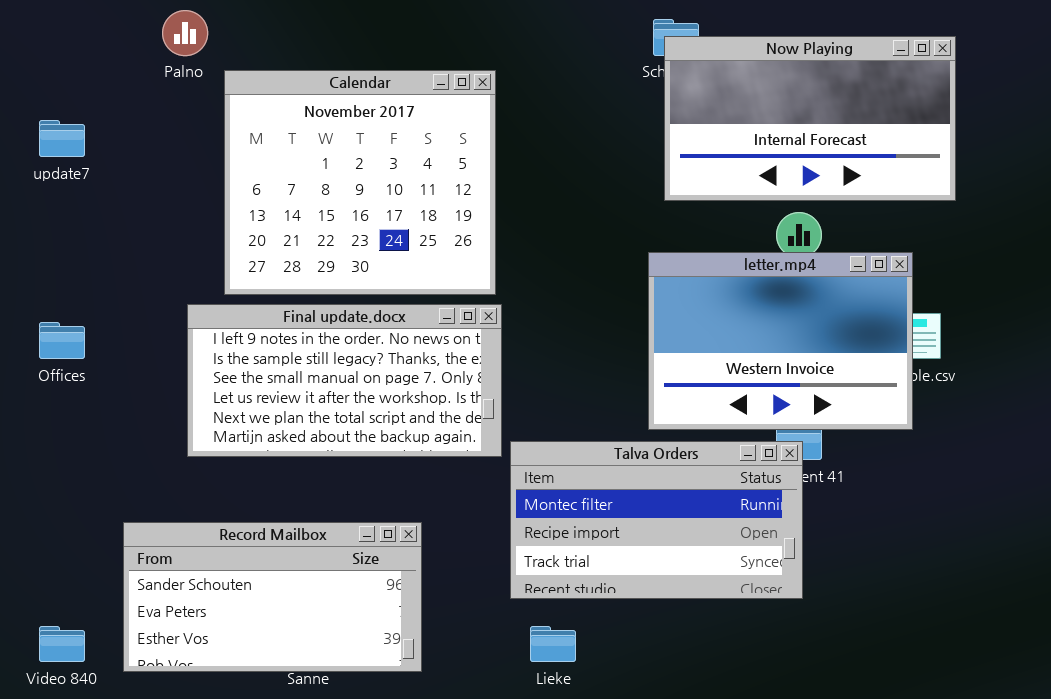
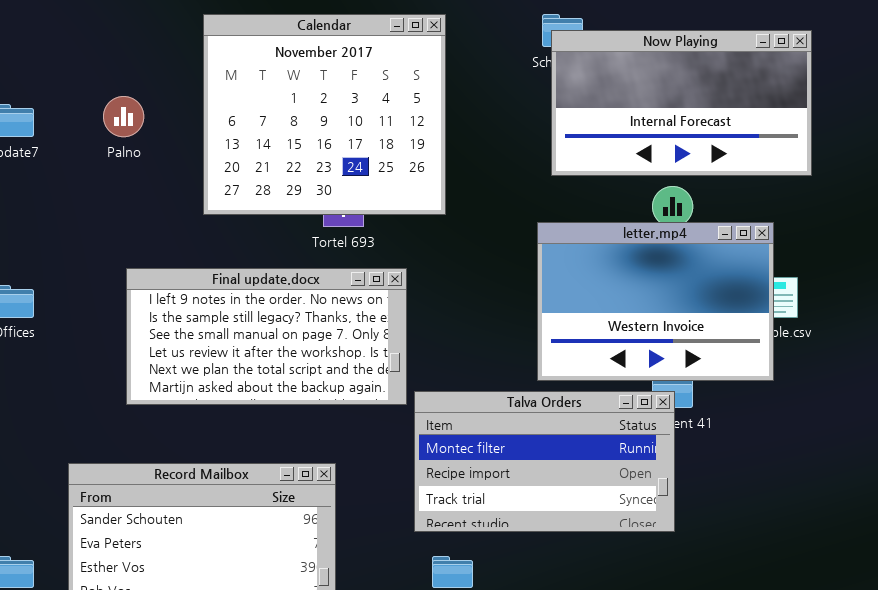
Palno: [162,10,208,56] -> [103,96,144,137], moved
Calendar: [224,70,496,295] -> [203,14,446,215], moved

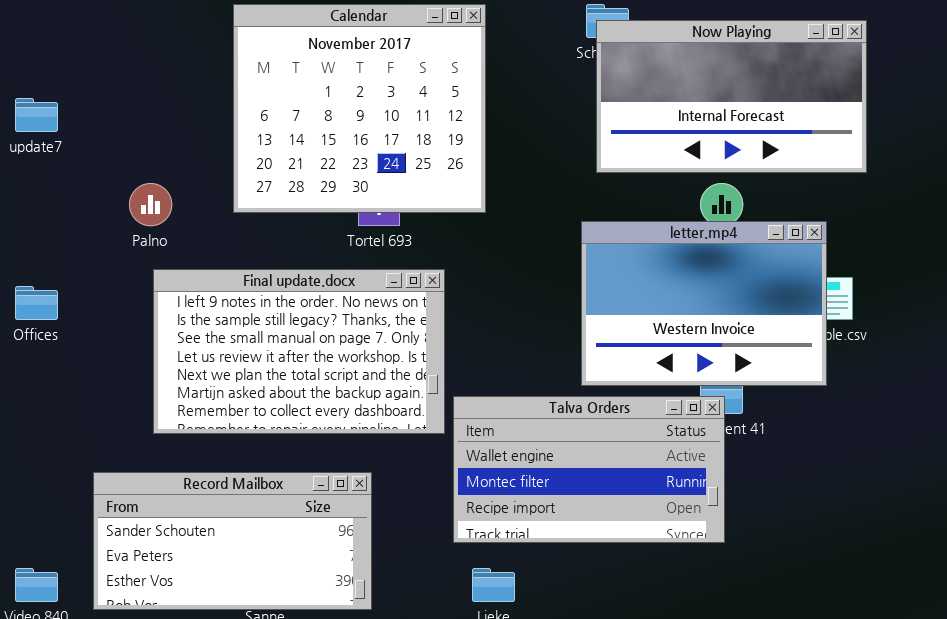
Palno: [103,96,144,137] -> [129,183,172,226], moved
Final update.docx: [126,268,407,405] -> [153,269,445,434], resized
Talva Orders: [414,391,675,532] -> [453,396,725,543], scrolled up 1 row

